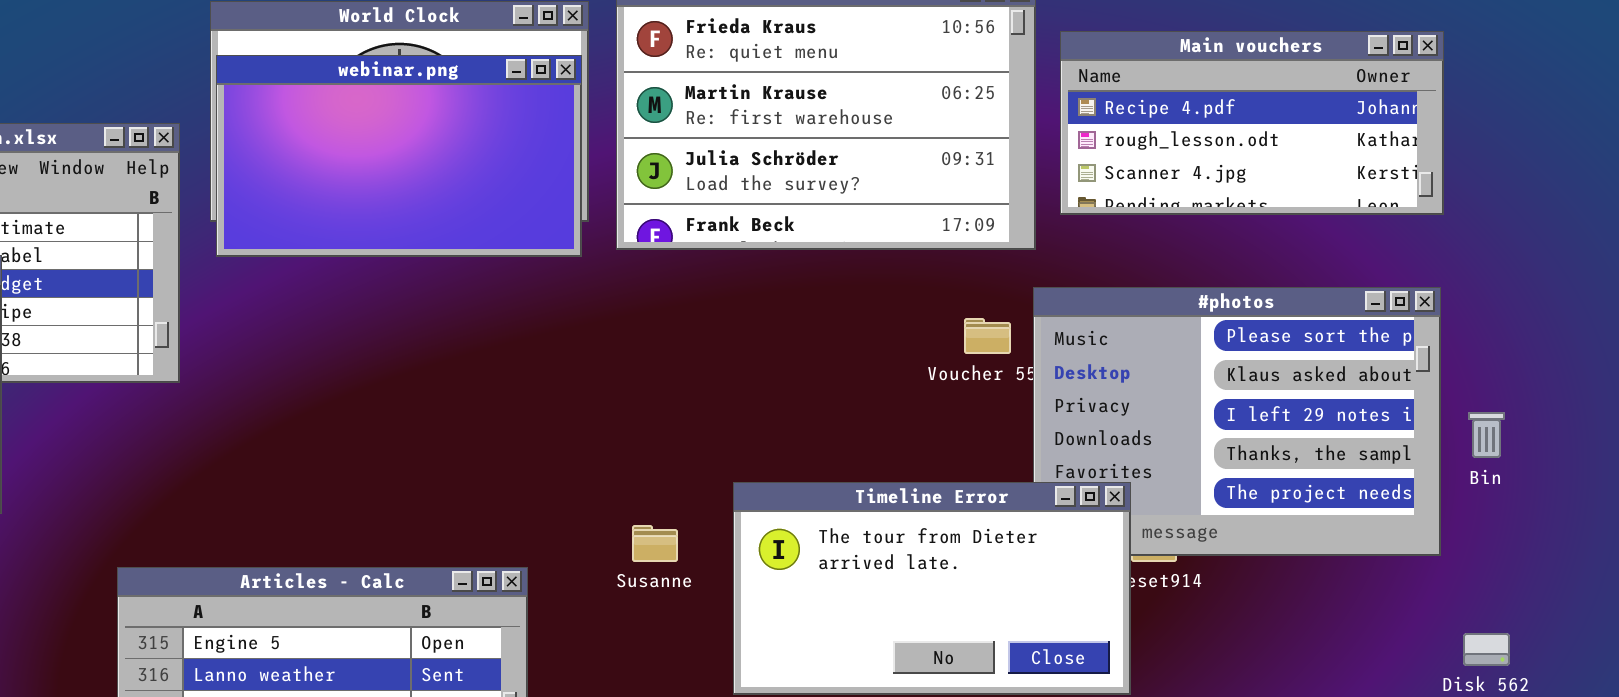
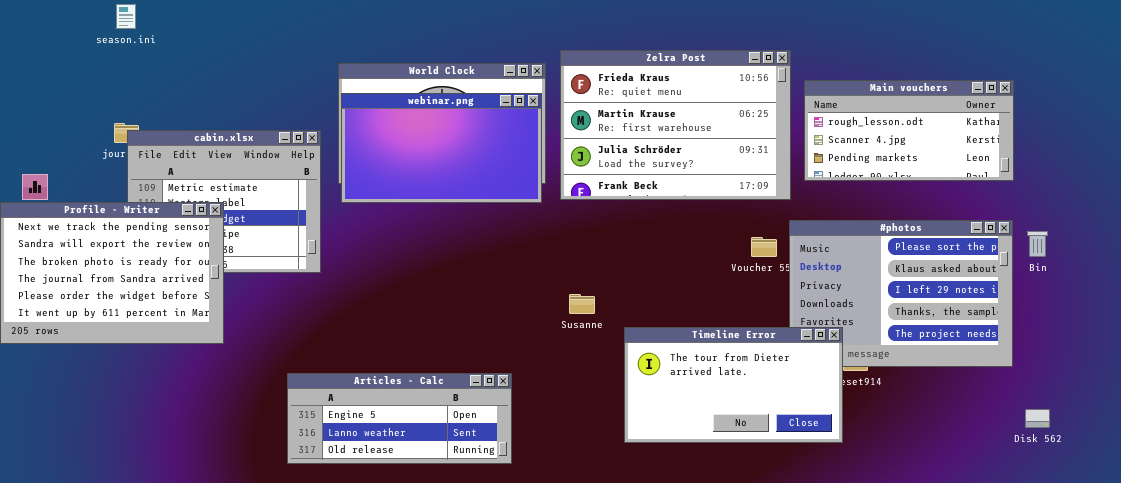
Main vouchers: [1060,31,1444,215] -> [804,80,1014,181], scrolled down 1 row
Bin: [1468,412,1505,458] -> [1027,231,1048,257], moved
Susanne: [632,525,678,562] -> [569,294,595,314], moved

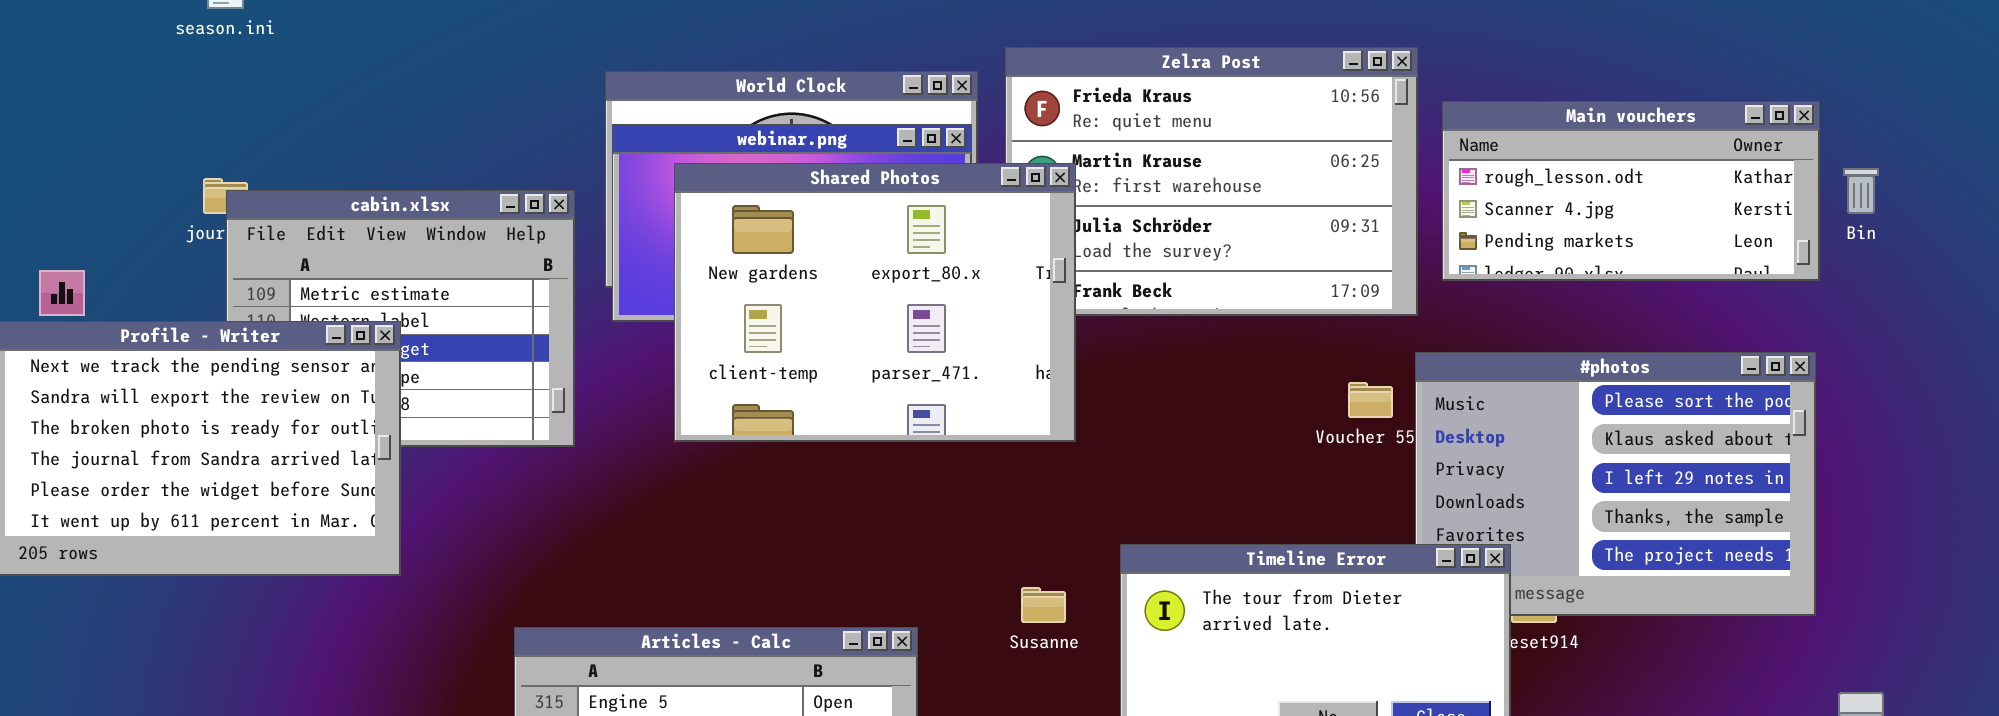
Shared Photos: none -> [674,163,1076,442], opened
Bin: [1027,231,1048,257] -> [1843,168,1879,214], moved
Susanne: [569,294,595,314] -> [1021,587,1066,623], moved

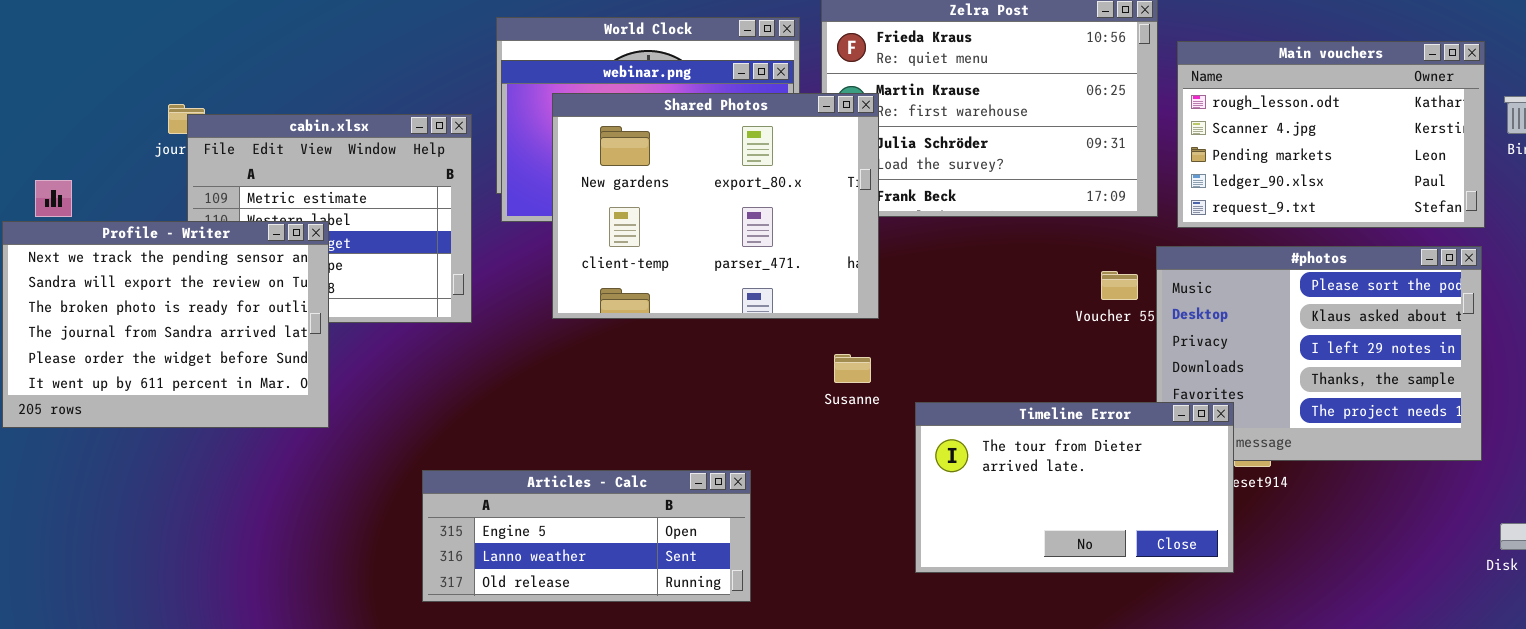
Main vouchers: [1442,101,1820,281] -> [1177,41,1485,228], resized
Susanne: [1021,587,1066,623] -> [834,354,871,383], moved

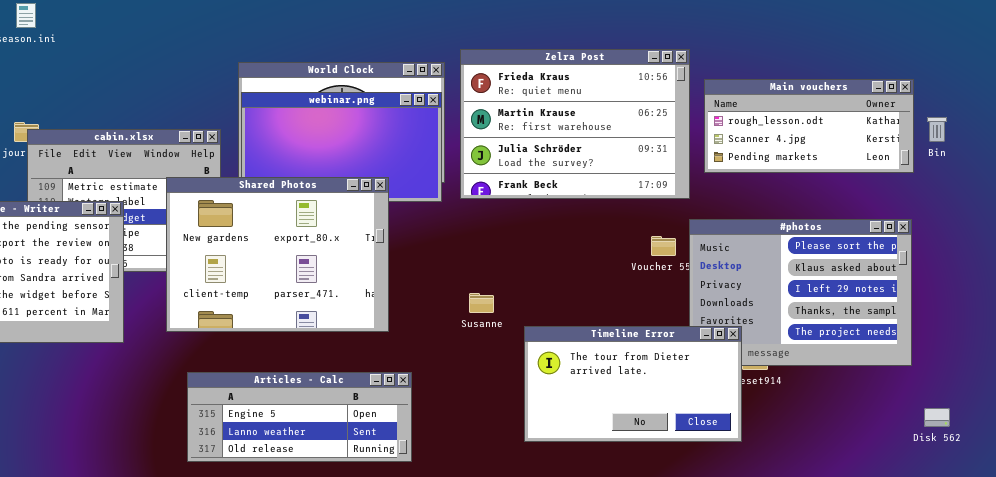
Main vouchers: [1177,41,1485,228] -> [704,79,914,173], resized
Shared Photos: [552,93,879,319] -> [166,177,389,332], moved

